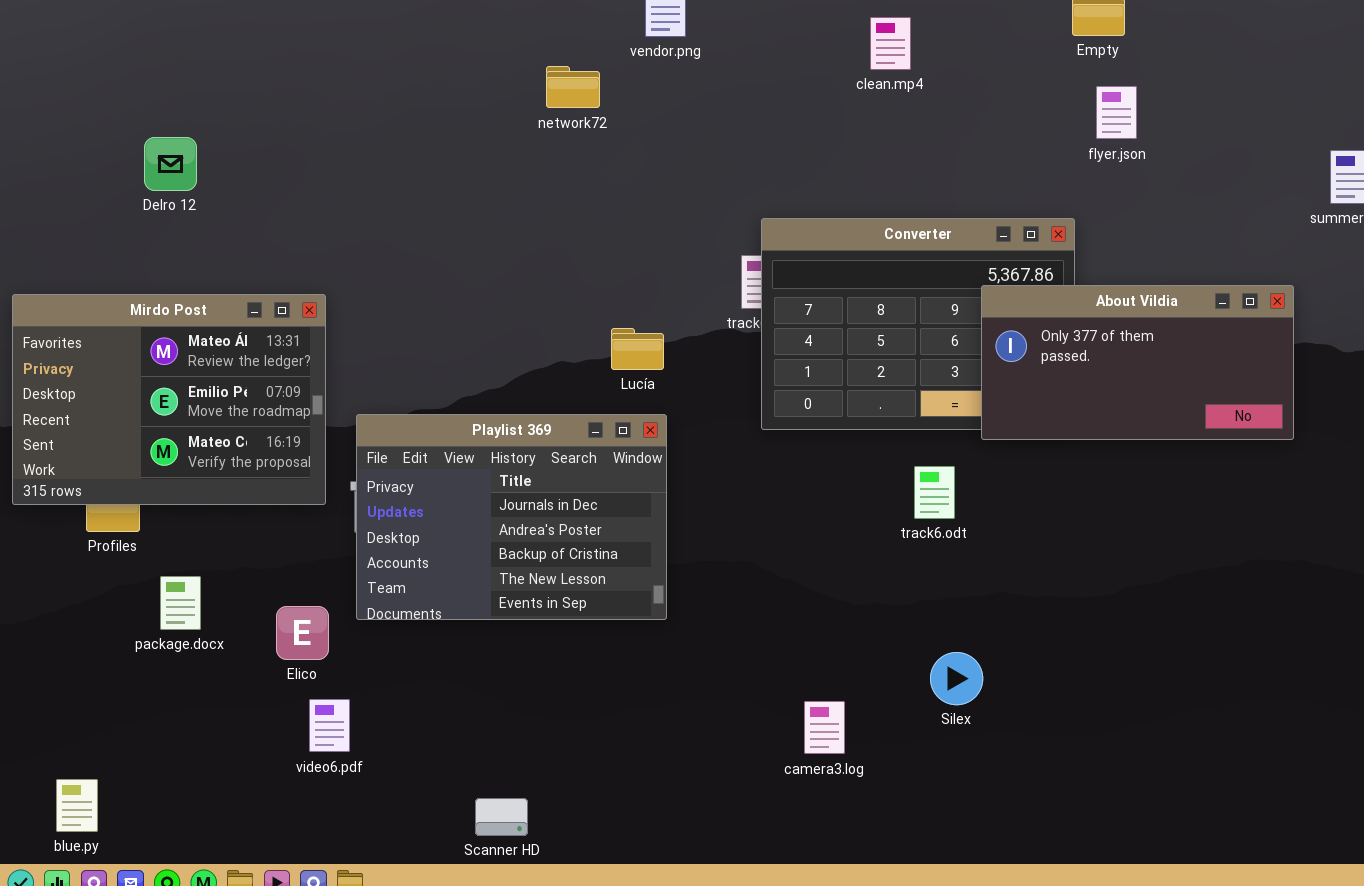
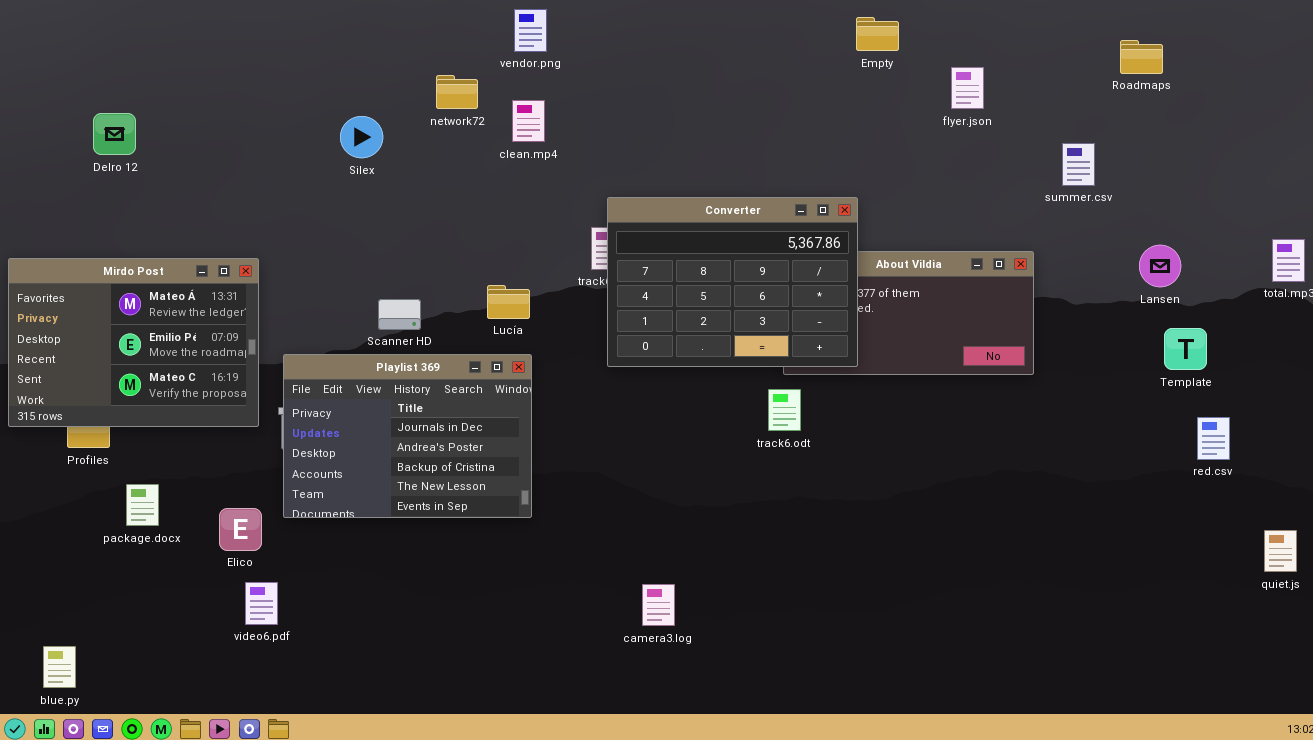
clean.mp4: [870,17,911,70] -> [512,100,545,142], moved
flyer.json: [1096,86,1137,139] -> [951,67,984,109], moved
Delro 12: [144,137,197,191] -> [93,113,136,155], moved
Converter: [761,218,1075,430] -> [607,197,858,367], raised
track6.odt: [914,466,955,519] -> [768,389,801,431], moved
Silex: [930,652,983,705] -> [340,116,383,158], moved
Scanner HD: [475,798,528,836] -> [378,299,421,330], moved

